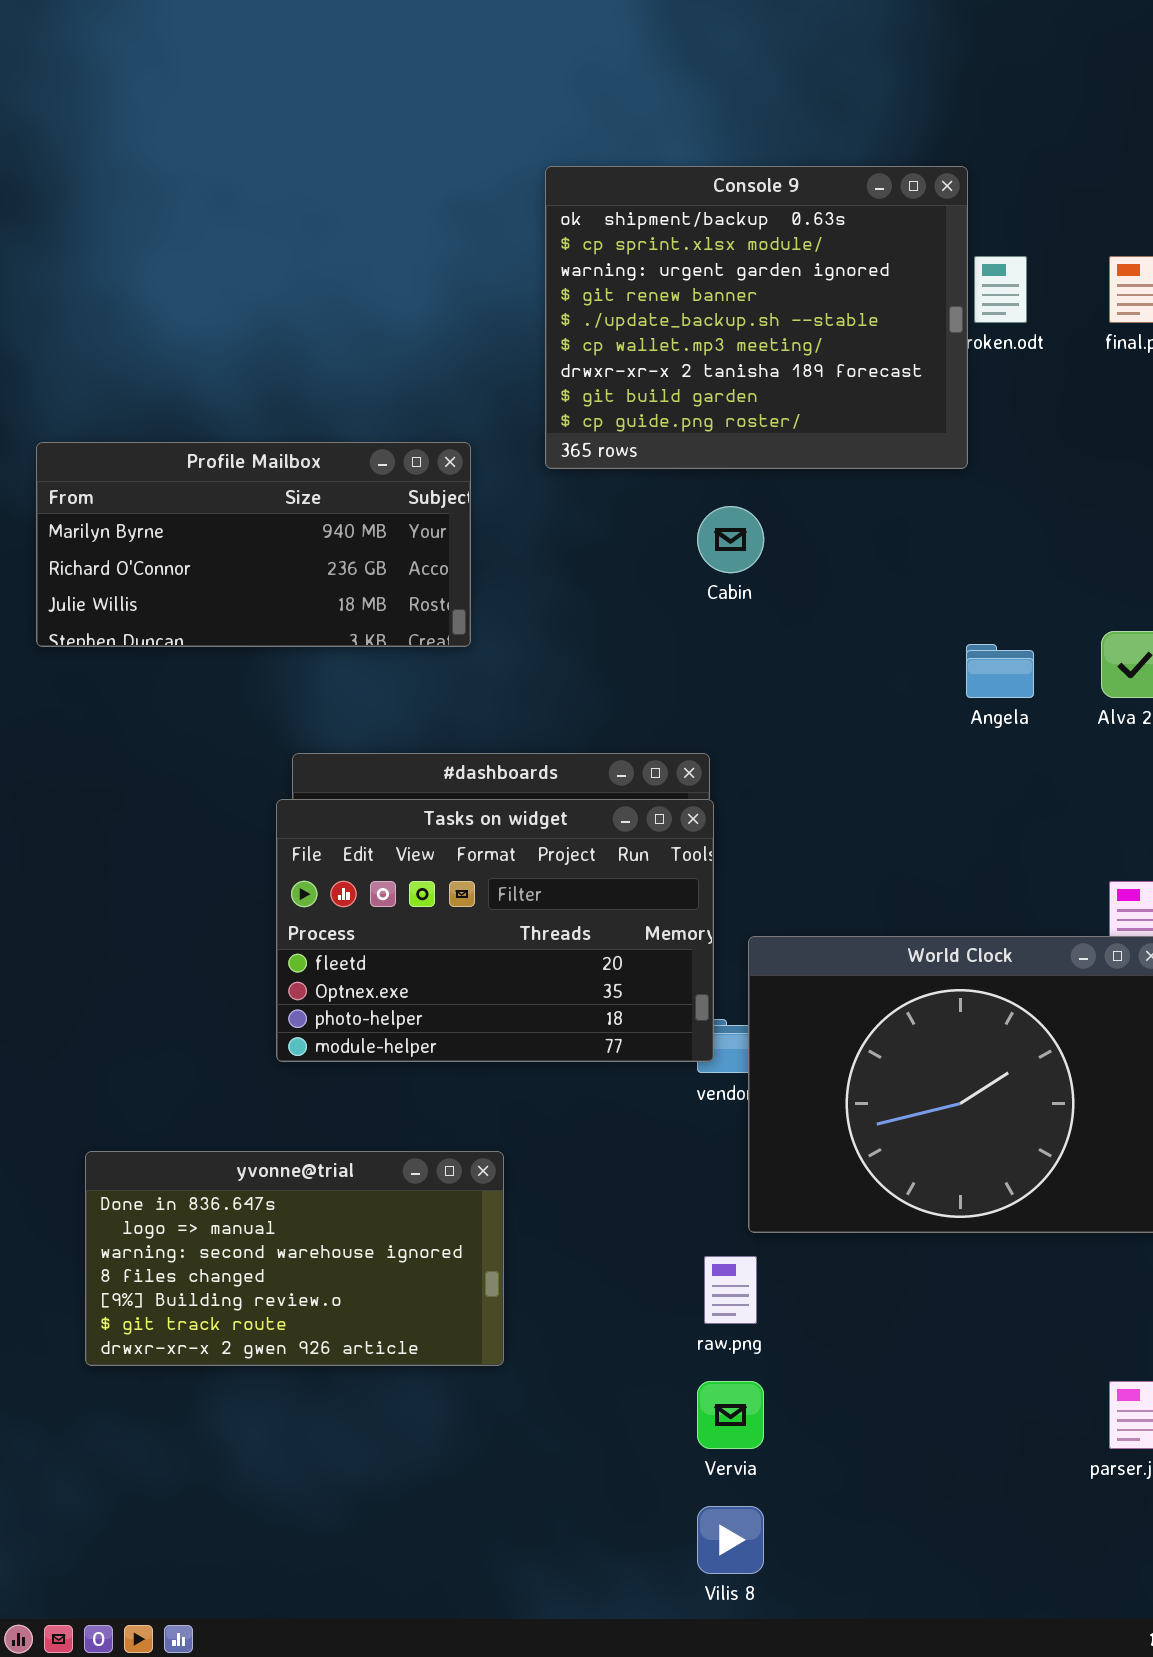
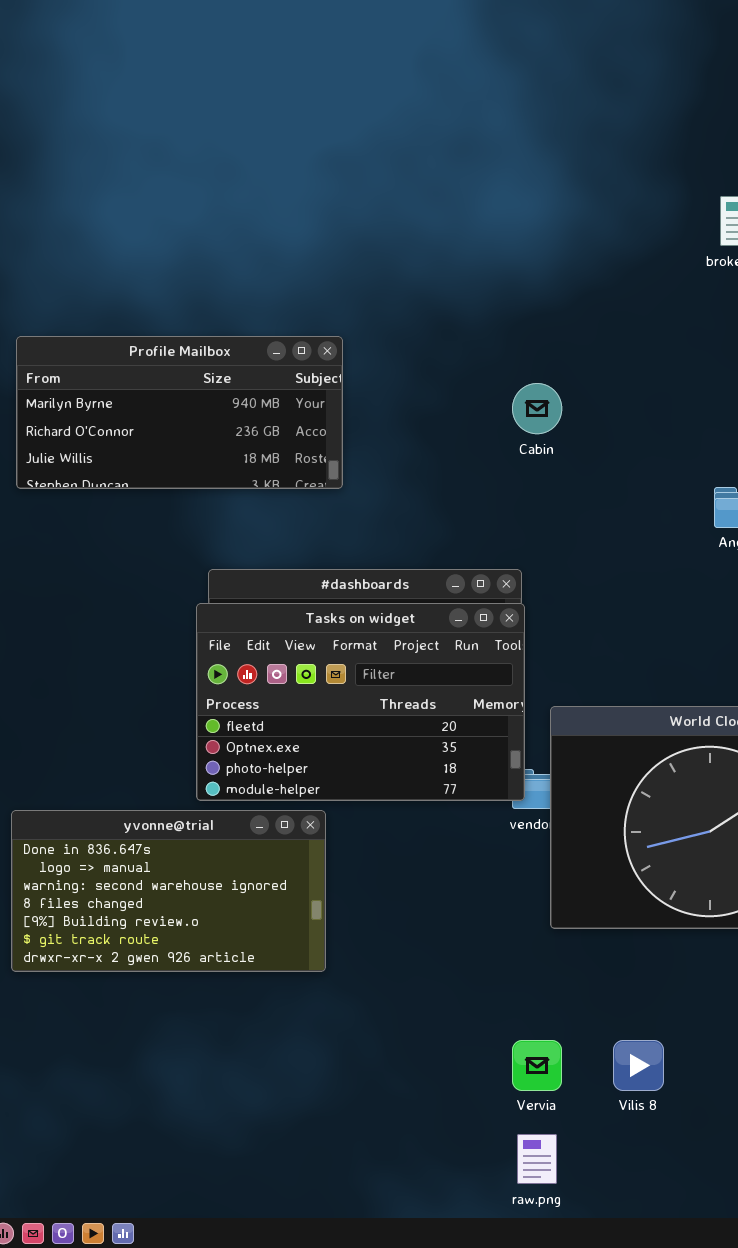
Console 9: [545,166,968,469] -> none, closed
yvonne@trial: [85,1151,504,1366] -> [11,810,326,972], moved
raw.png: [704,1256,757,1324] -> [517,1134,557,1184], moved
Vilis 8: [697,1506,764,1574] -> [613,1040,664,1091], moved

